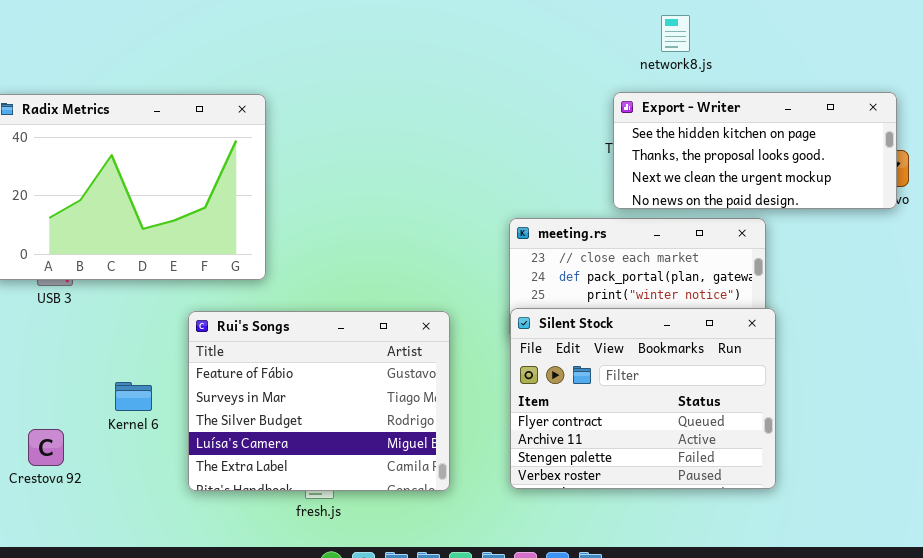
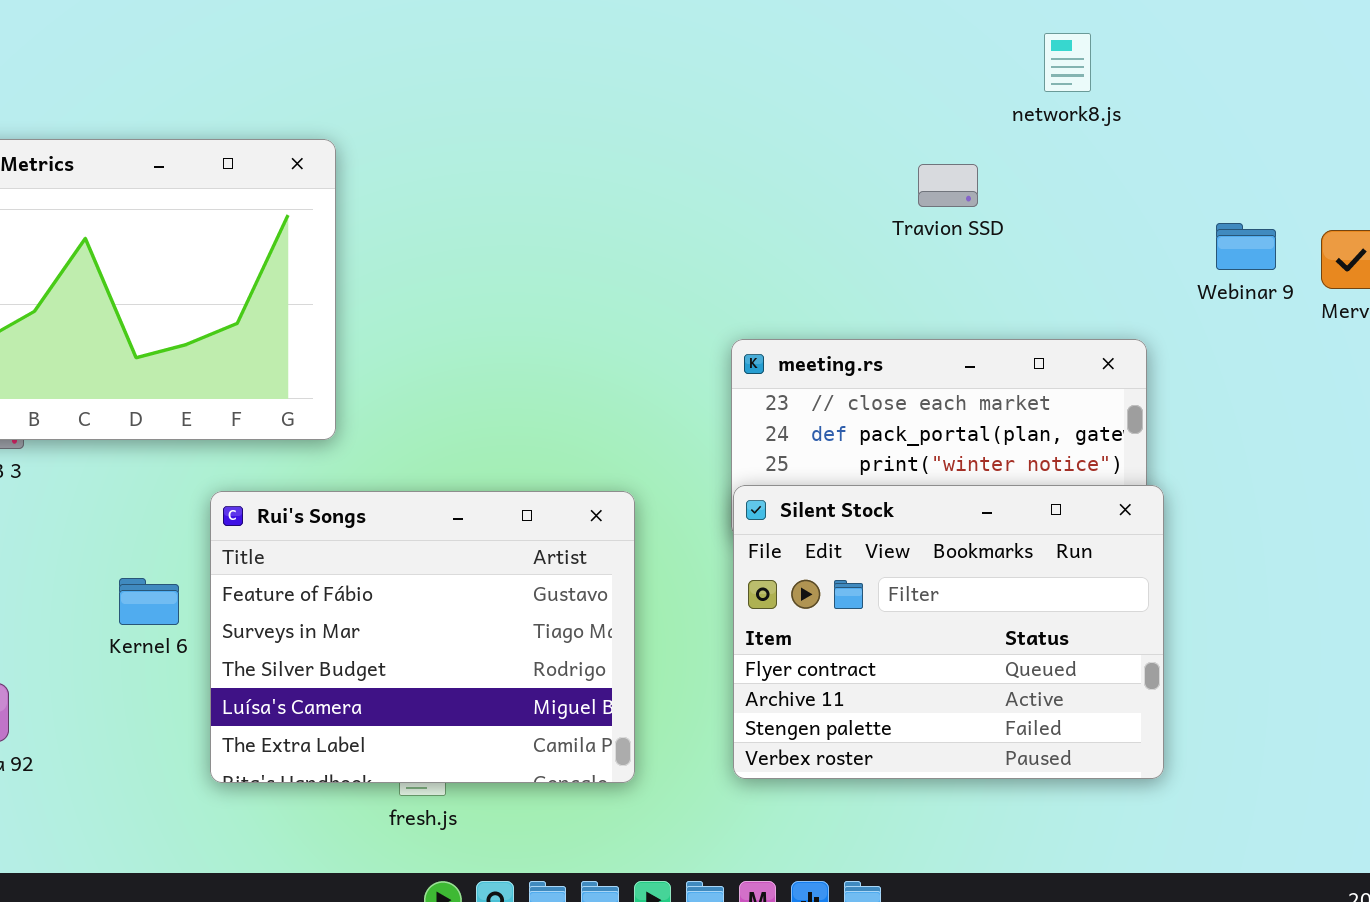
network8.js: [661,15,690,52] -> [1044,33,1091,92], moved
Export - Writer: [613,92,897,209] -> none, closed
Kernel 6: [115,382,152,411] -> [119,578,179,625], moved

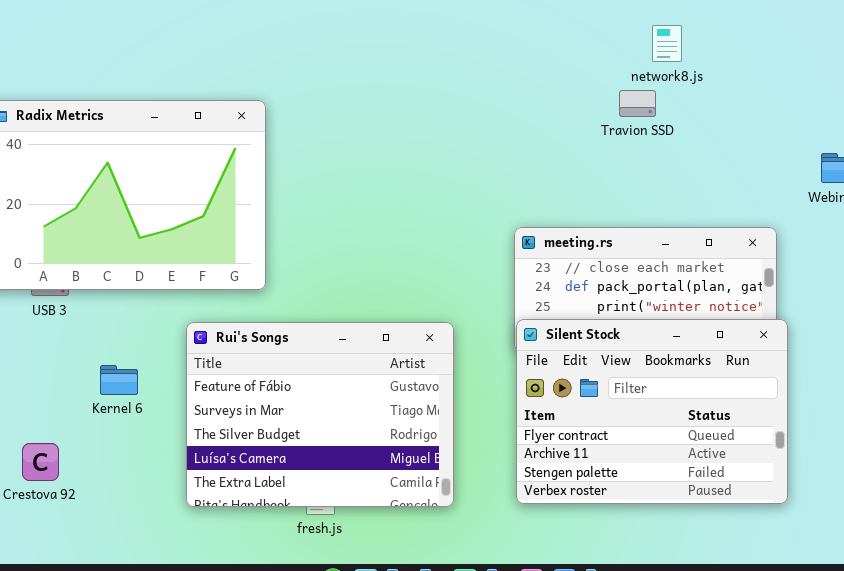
network8.js: [1044,33,1091,92] -> [652,25,682,62], moved
Travion SSD: [918,164,978,207] -> [619,90,656,117], moved
Kernel 6: [119,578,179,625] -> [100,365,138,395], moved

